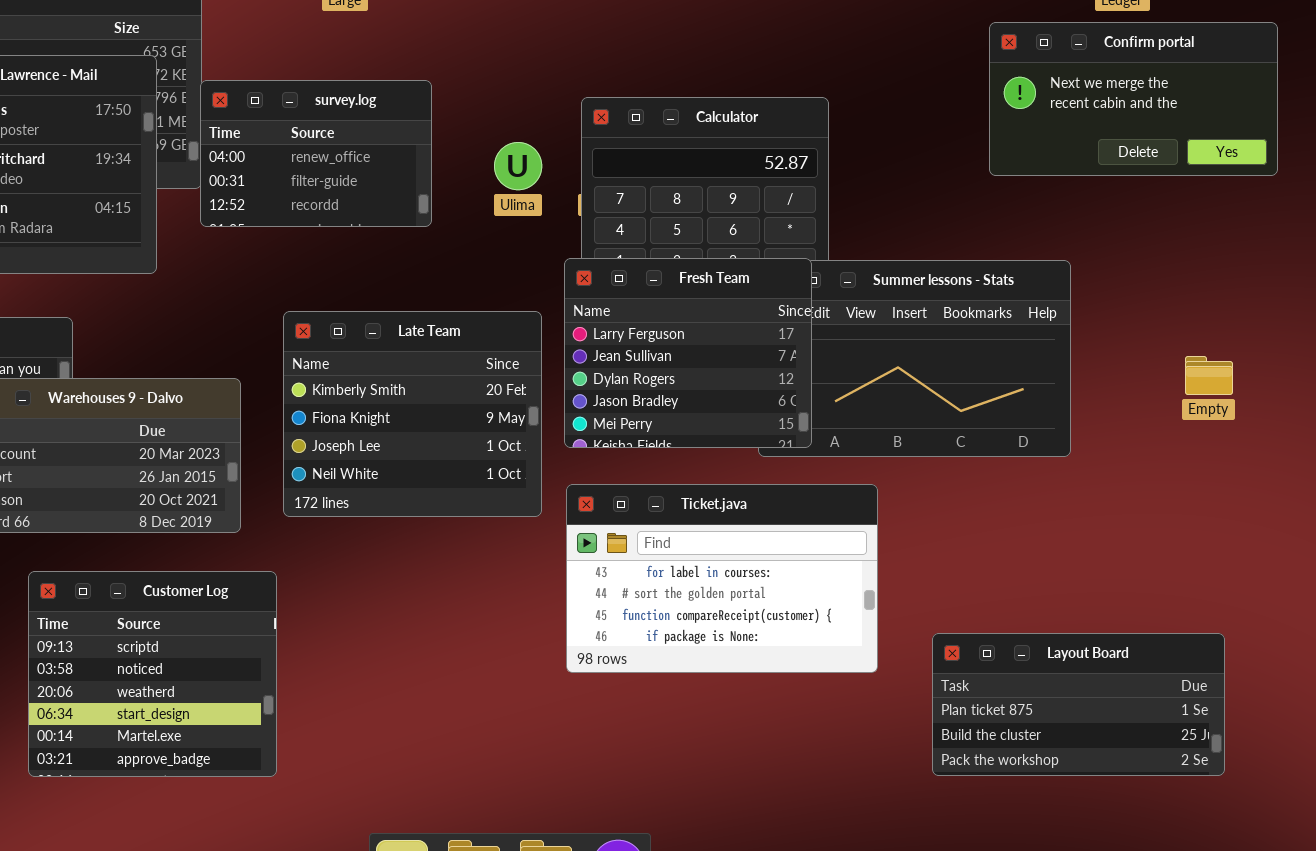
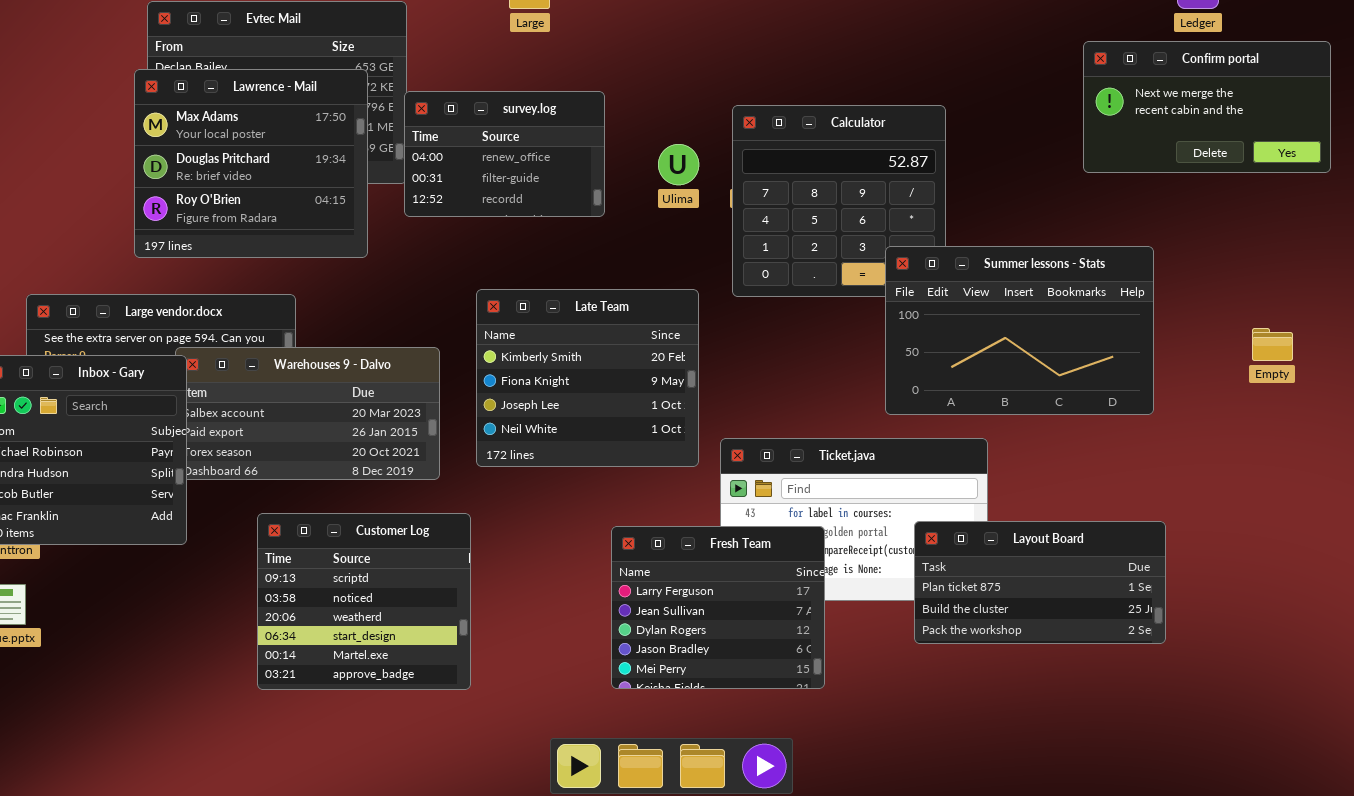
Fresh Team: [564,258,812,448] -> [611,526,825,689], moved
Layout Board: [932,633,1225,776] -> [914,521,1166,644], moved

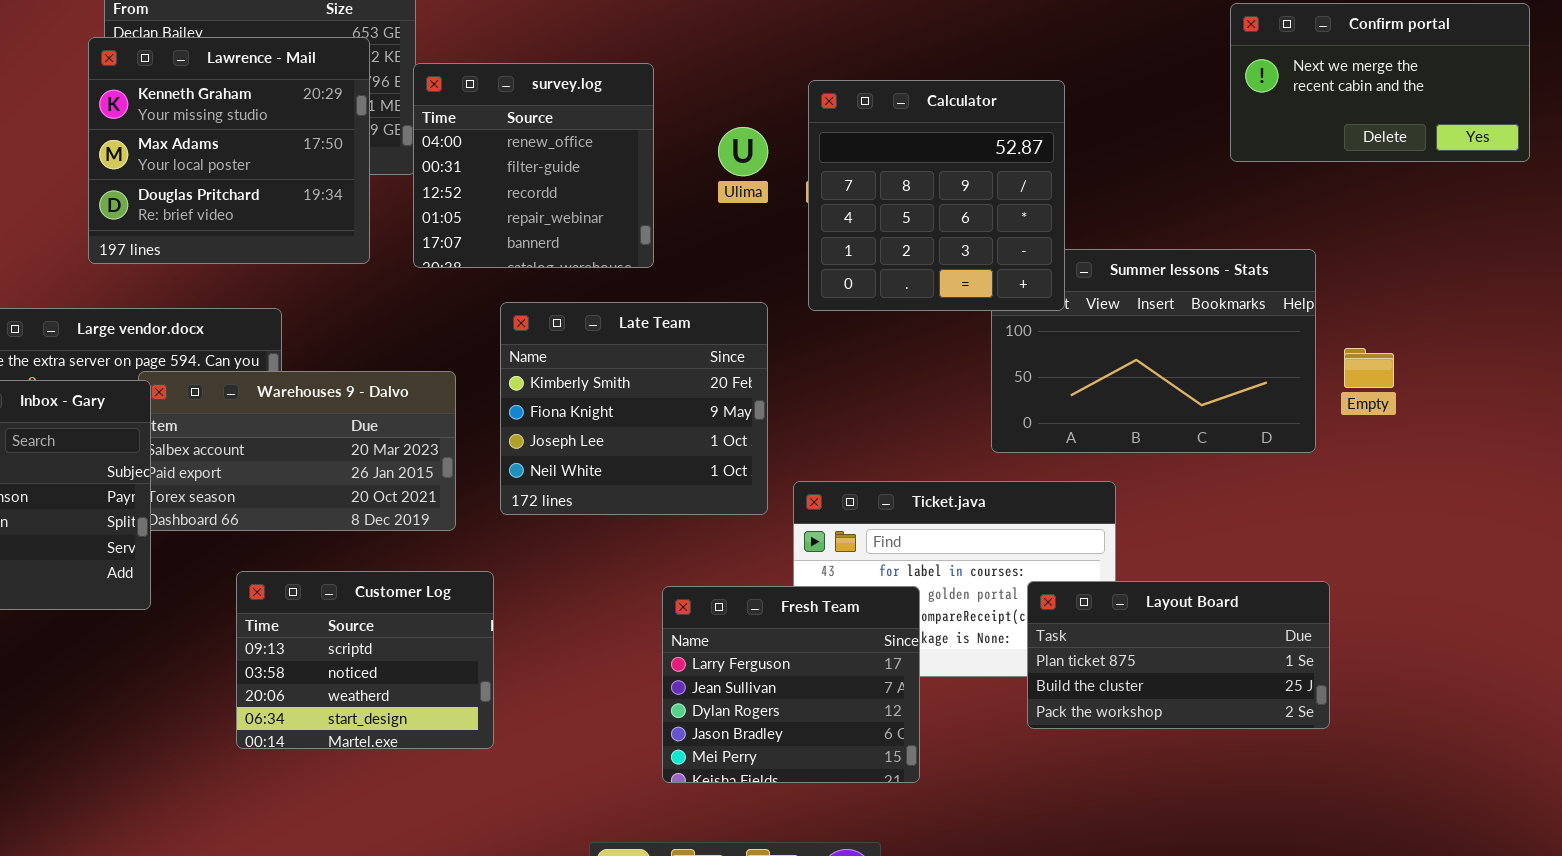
Lawrence - Mail: [134,69,368,258] -> [88,37,370,264], scrolled up 1 row
survey.log: [404,91,605,217] -> [413,63,654,268], resized
Calculator: [732,105,946,297] -> [808,80,1065,311], raised
Empty: [1252,328,1293,361] -> [1344,348,1394,388], moved
Customer Log: [257,513,471,690] -> [236,571,494,749], resized

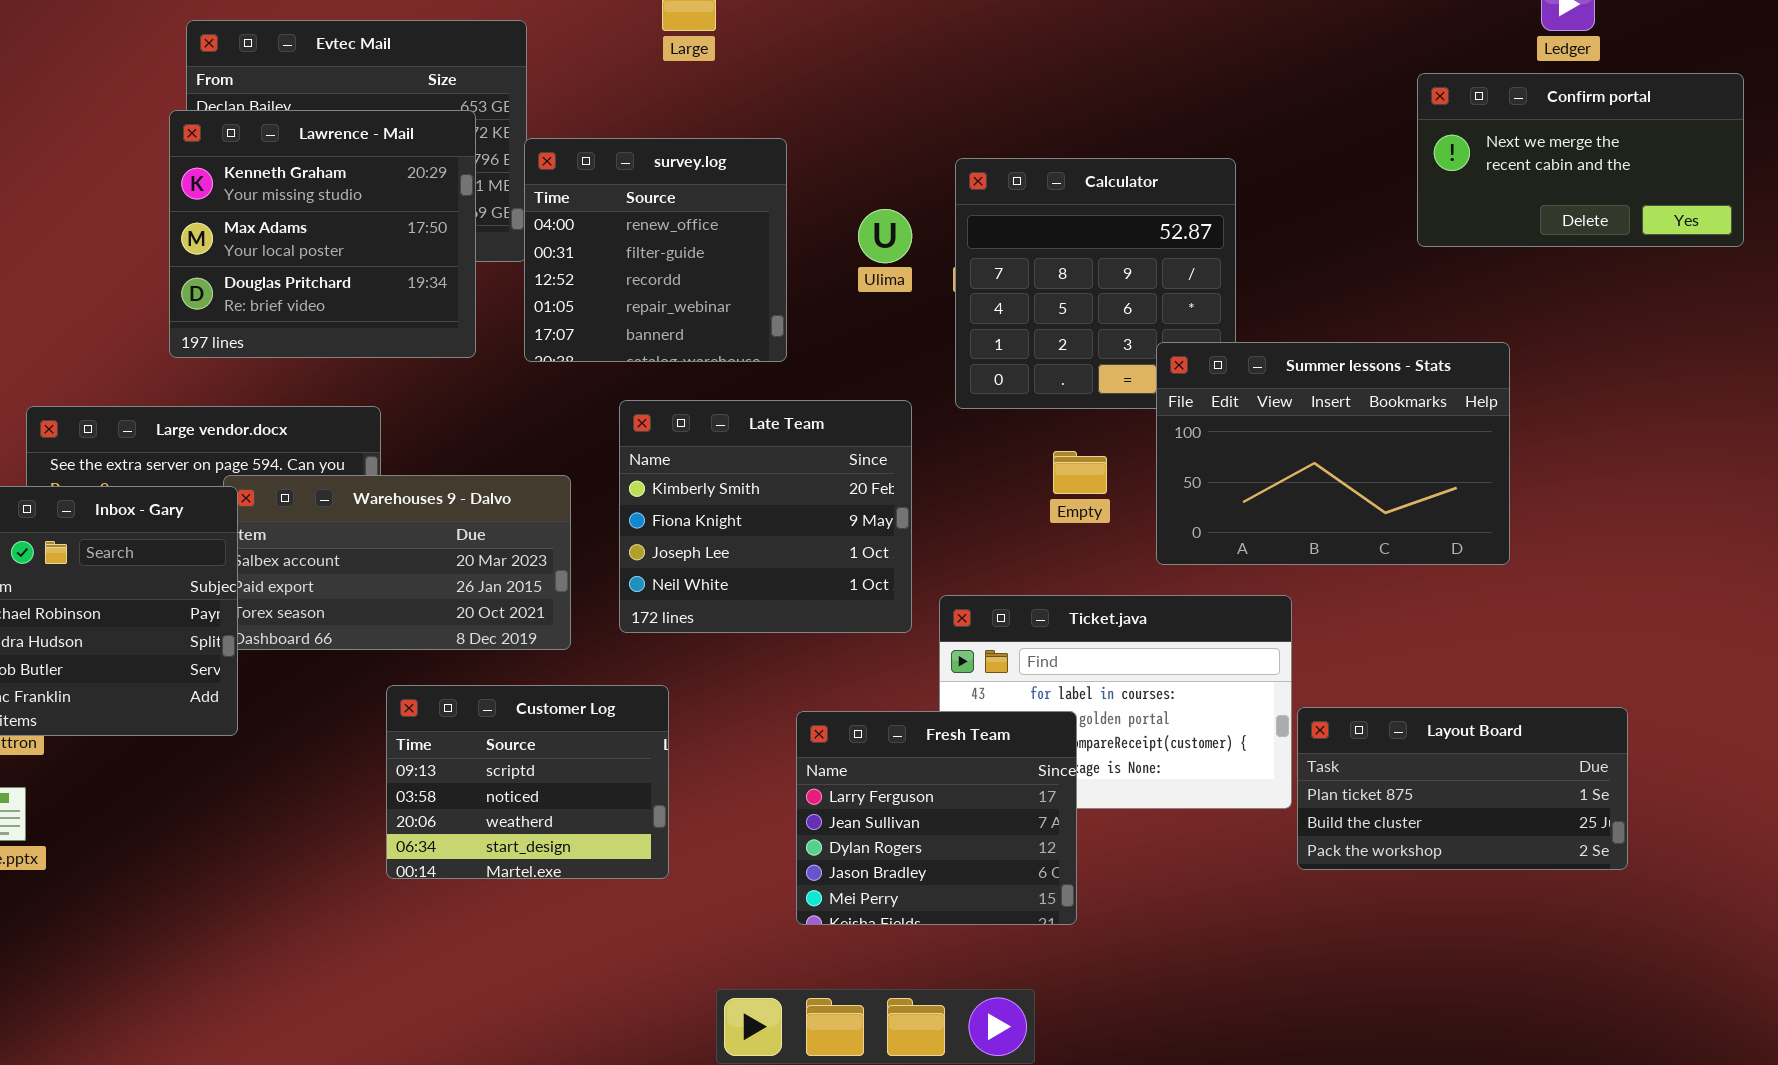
Summer lessons - Stats: [991,249,1316,453] -> [1156,342,1510,565], raised
Empty: [1344,348,1394,388] -> [1053,451,1107,494], moved
Customer Log: [236,571,494,749] -> [386,685,669,879], moved
Layout Board: [1027,581,1330,729] -> [1297,707,1628,870], moved

